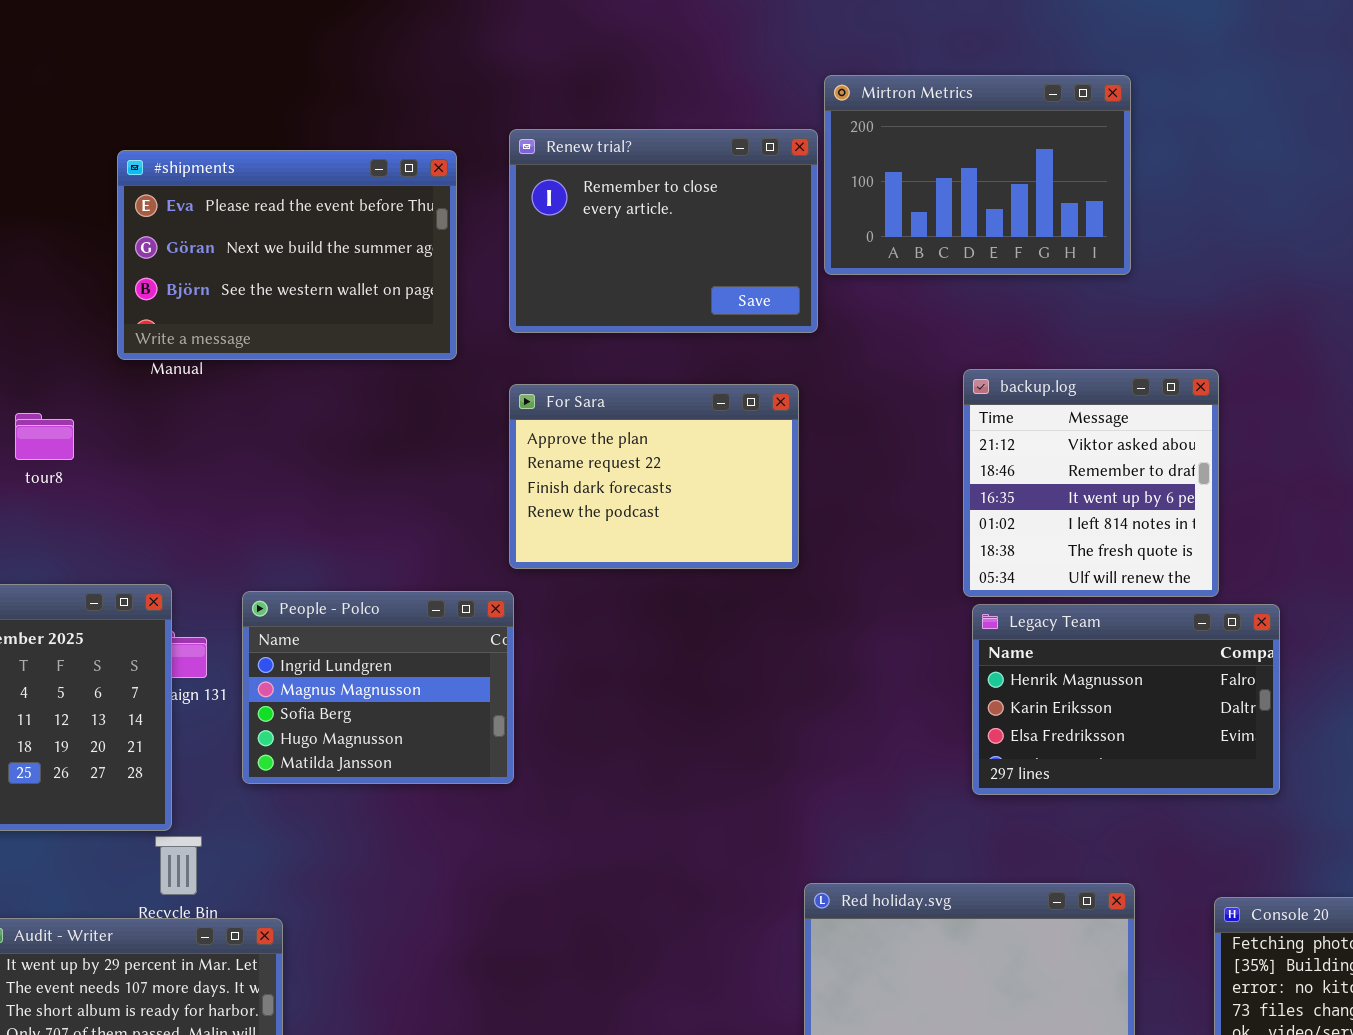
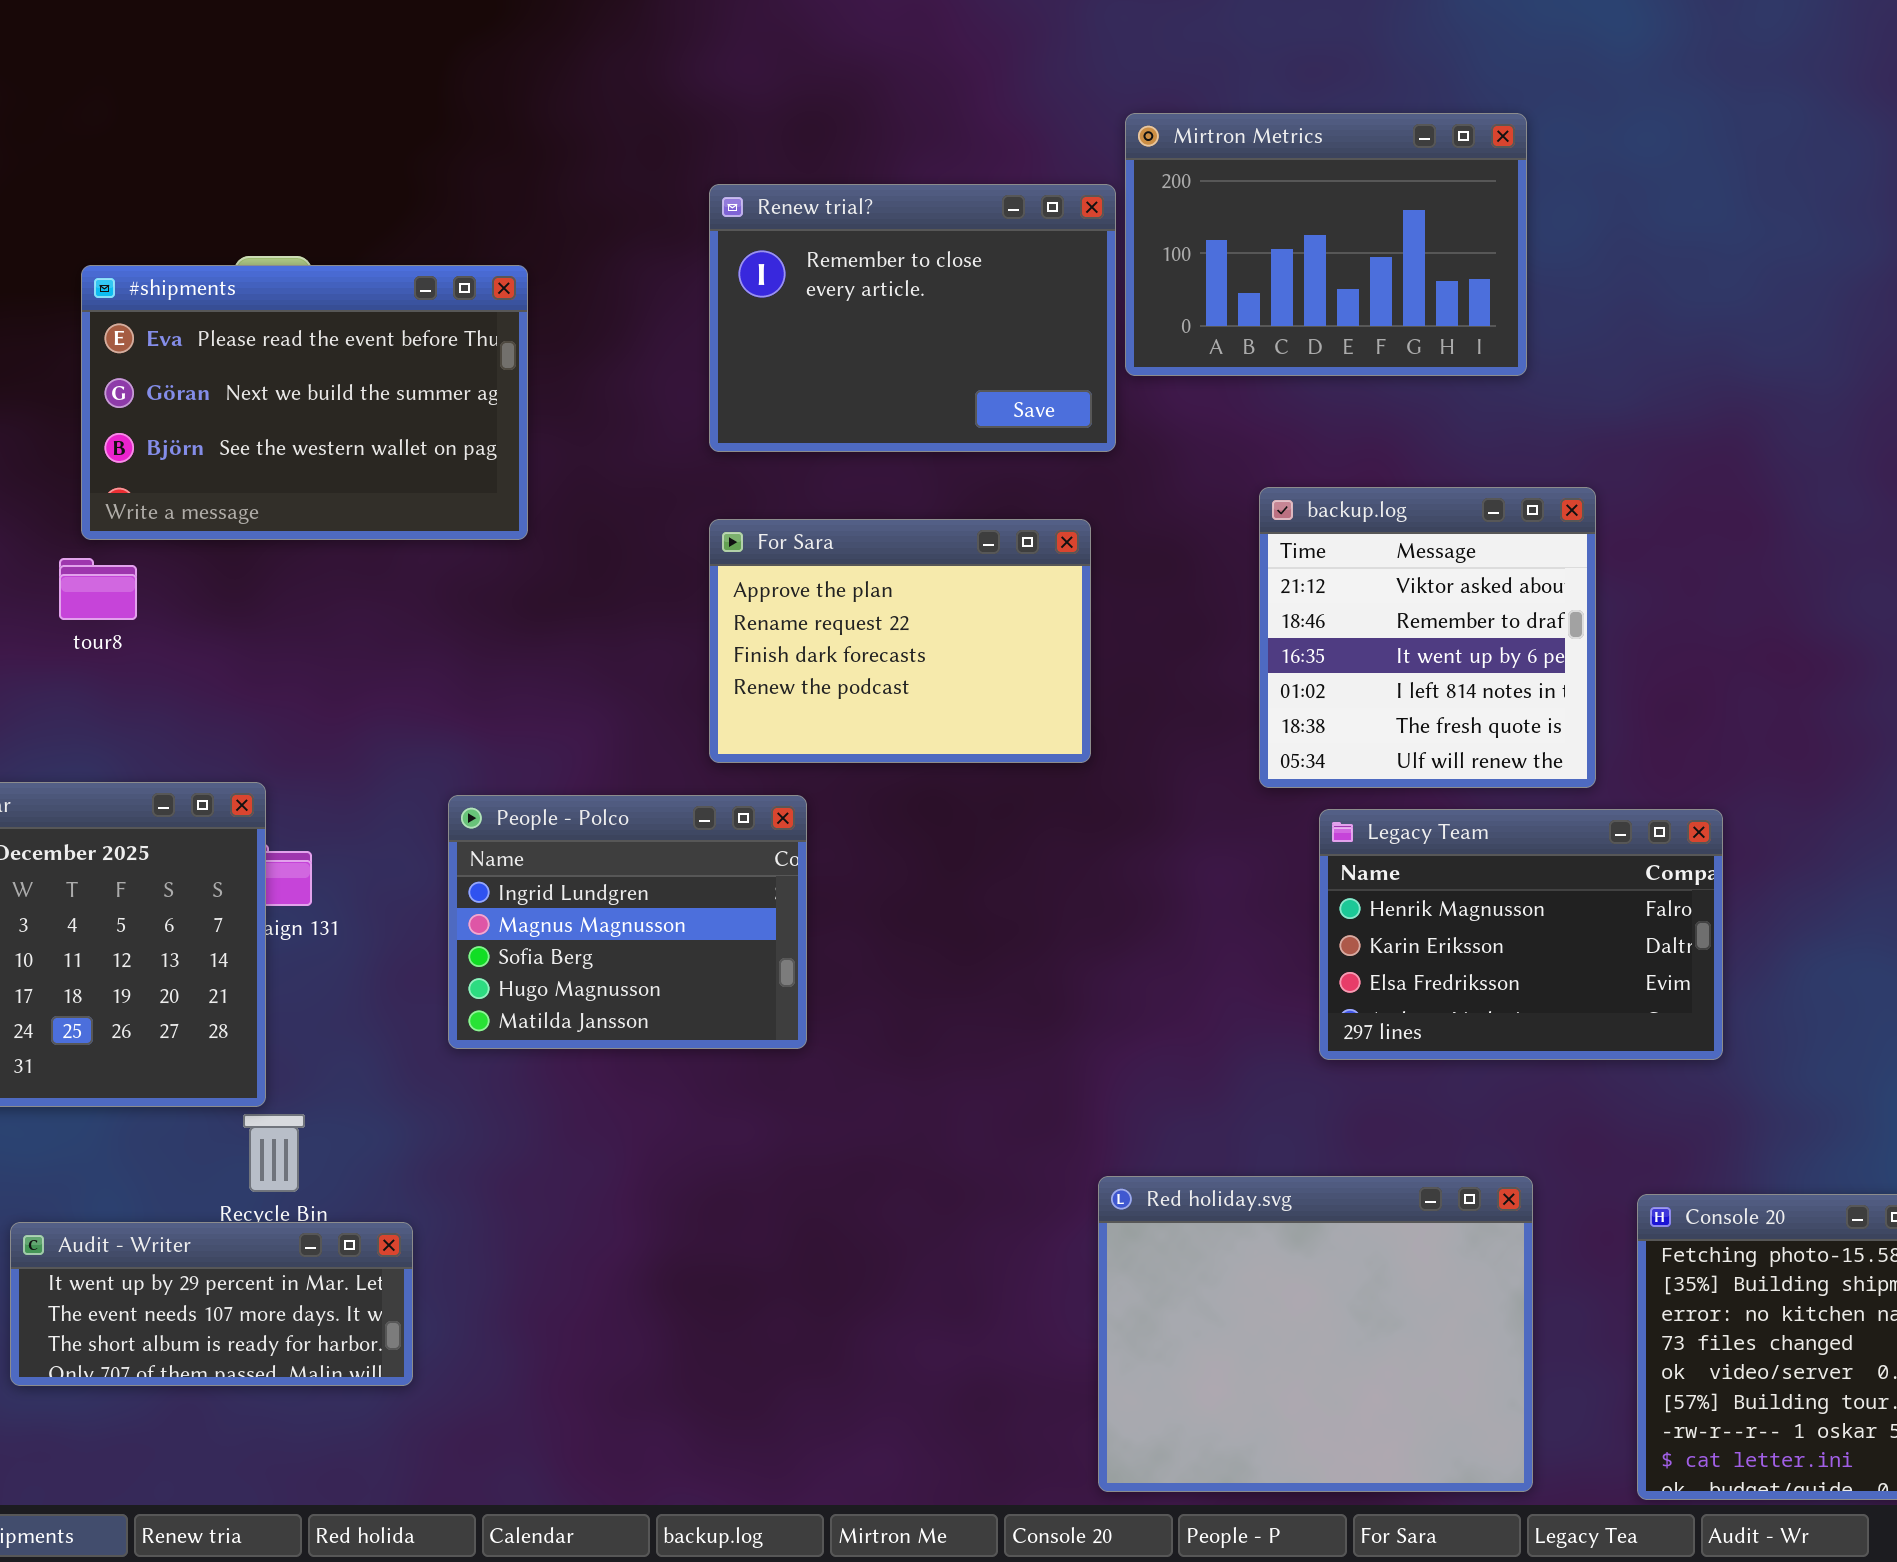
#shipments: [117,150,457,360] -> [81,265,528,540], moved
backup.log: [963,369,1219,597] -> [1259,487,1596,788], moved
People - Polco: [242,591,514,784] -> [448,795,807,1049], moved

